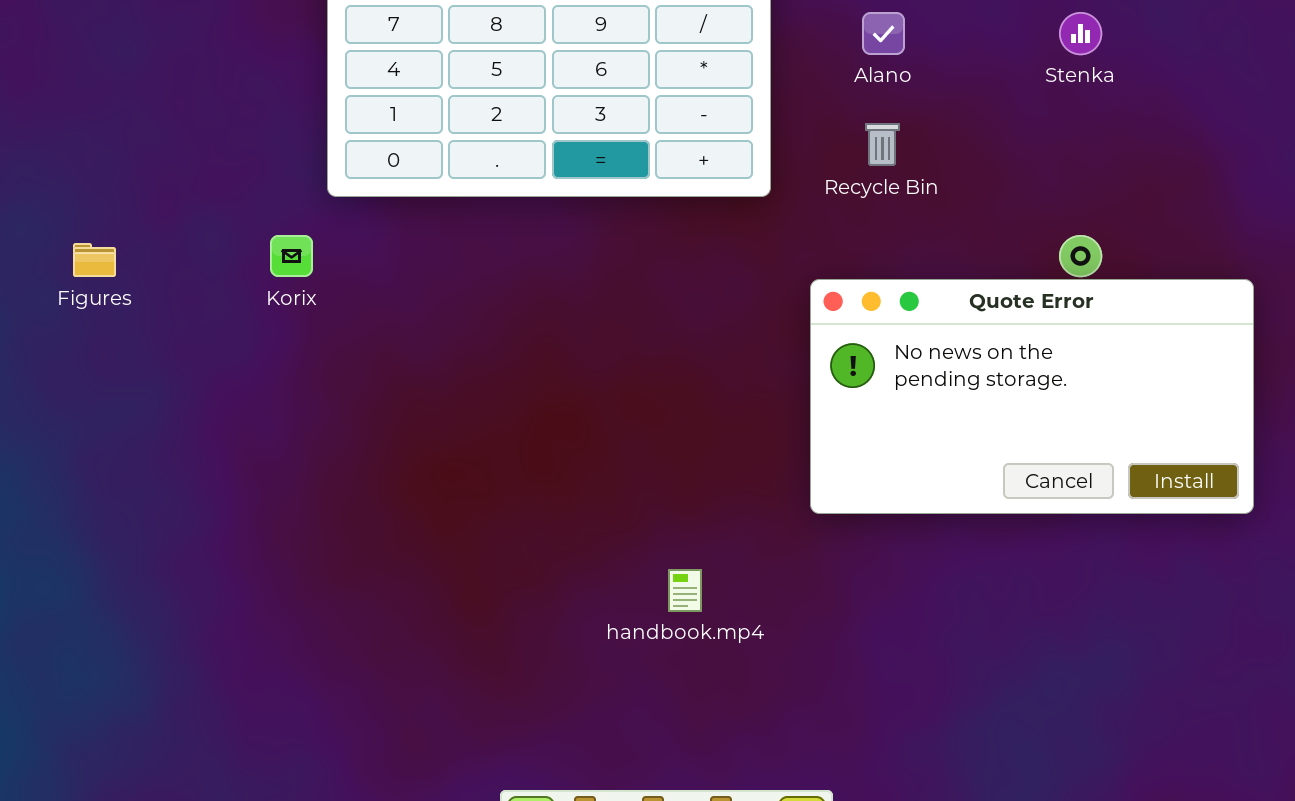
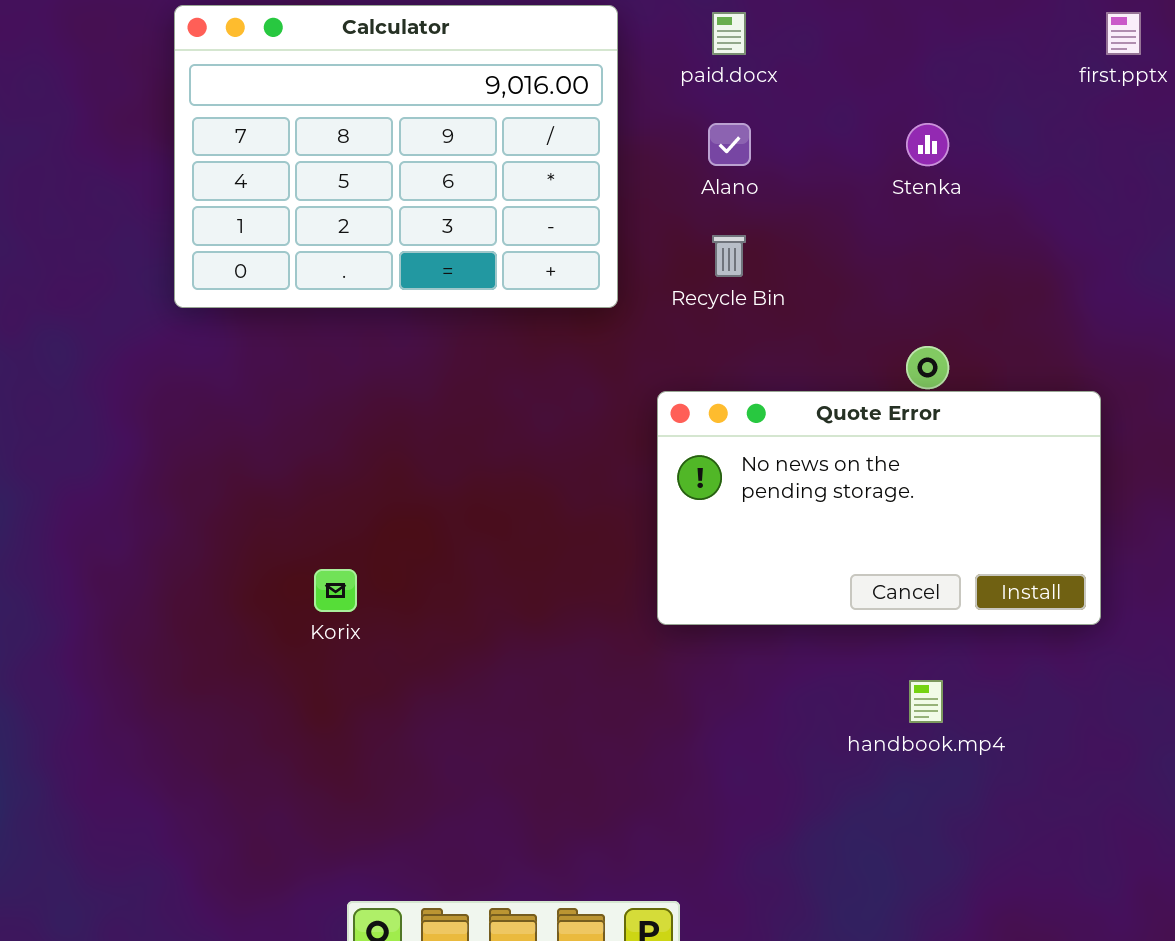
Korix: [270,235,313,277] -> [314,569,357,612], moved
handbook.mp4: [668,569,702,612] -> [909,680,943,723], moved

